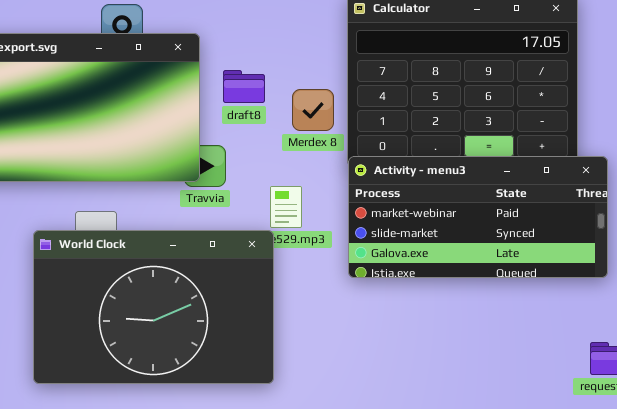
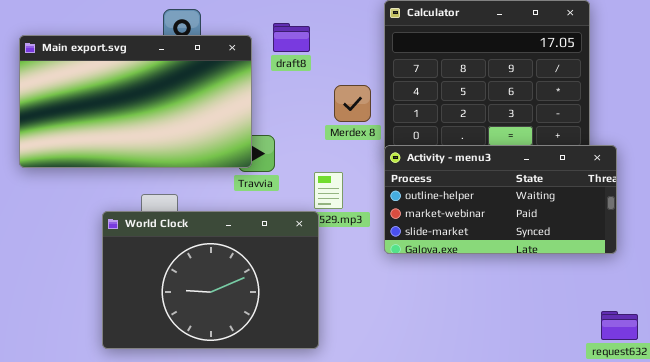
draft8: [223,70,265,103] -> [273,23,310,52], moved
Activity - menu3: [348,156,608,278] -> [384,145,617,254], scrolled up 1 row

